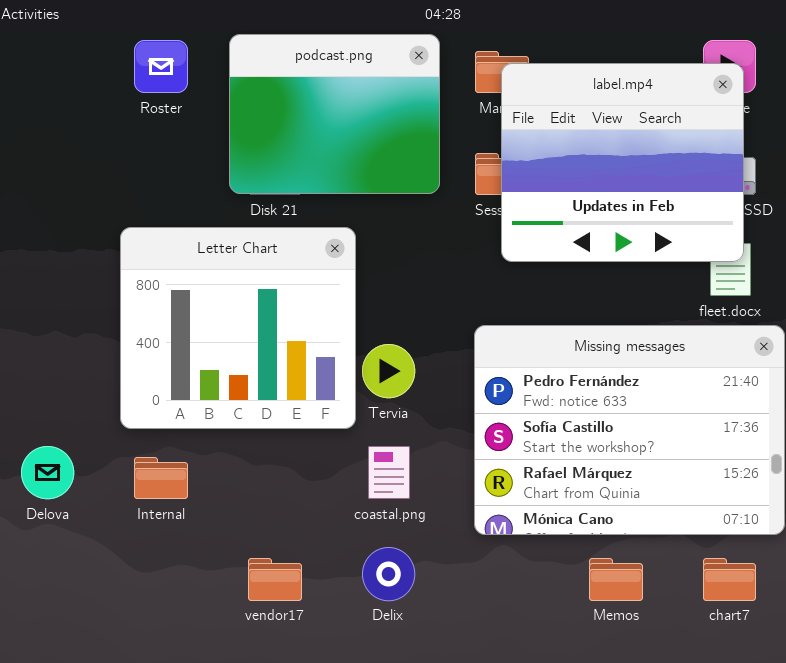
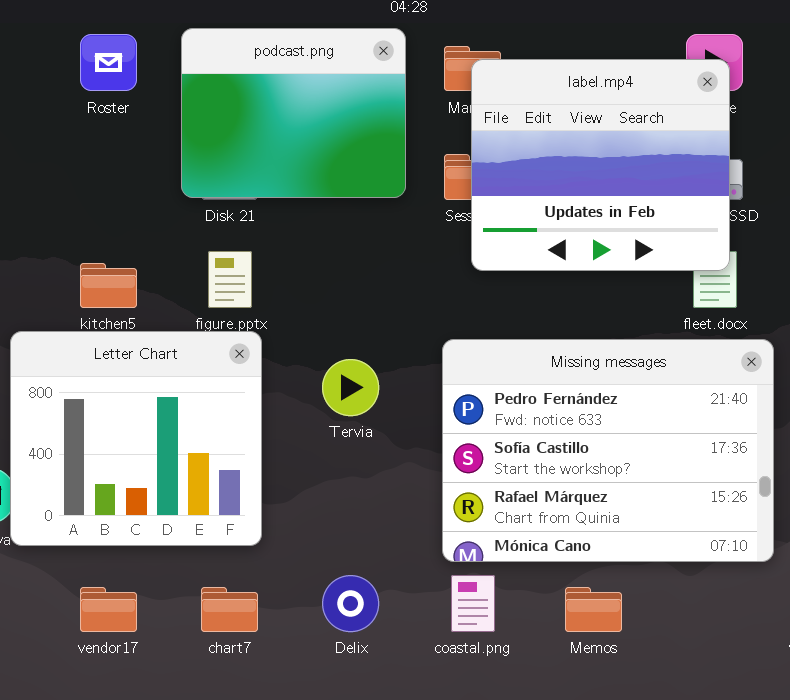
Letter Chart: [120,227,356,429] -> [10,331,262,546], moved
coastal.png: [368,446,410,499] -> [451,575,495,632], moved
vendor17: [248,558,302,601] -> [80,587,137,632], moved
chart7: [703,558,756,601] -> [201,587,258,632], moved

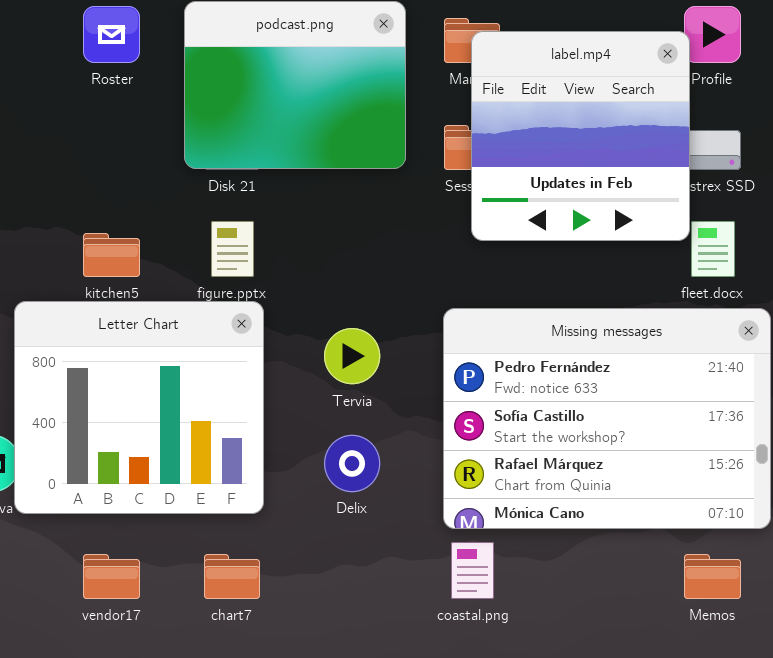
label.mp4: [471,59,730,271] -> [471,31,690,241], resized
Delix: [322,575,379,632] -> [324,435,380,492], moved
Memos: [565,587,622,632] -> [684,554,741,599], moved

